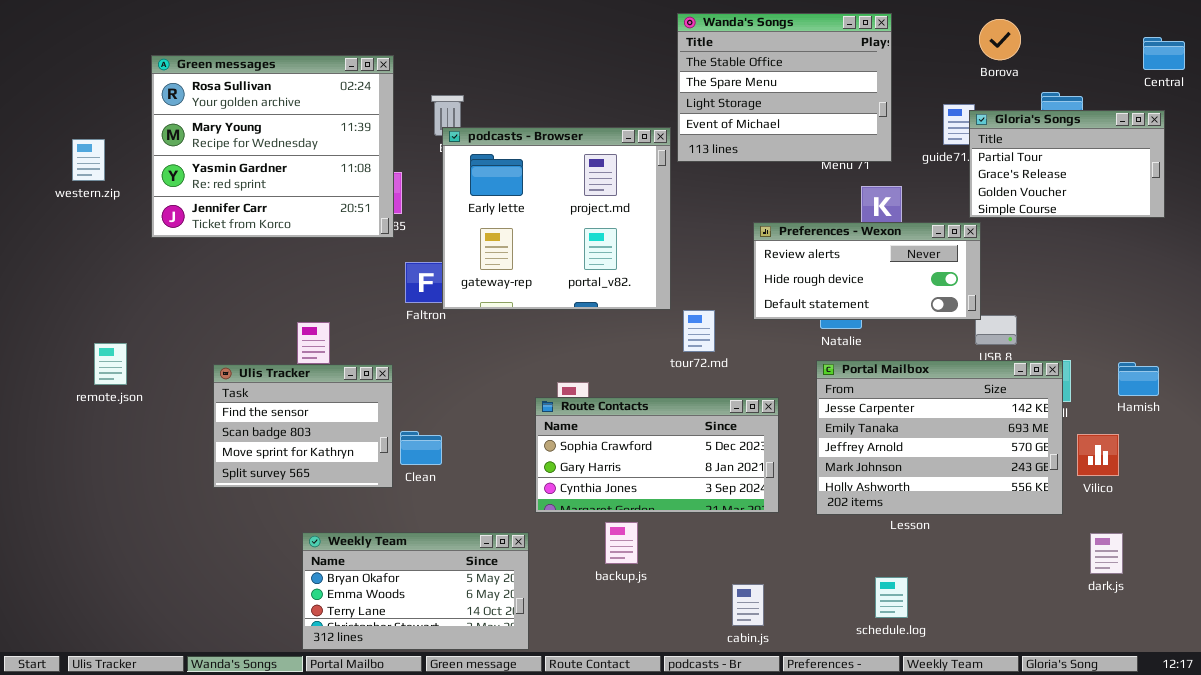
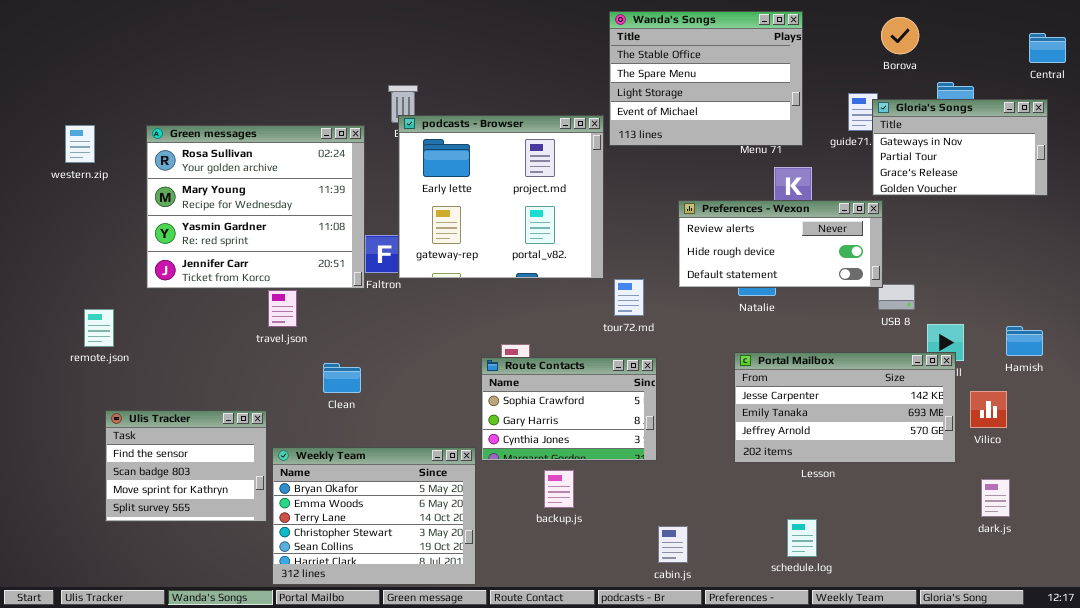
Green messages: [151,55,394,238] -> [146,125,365,289], moved
Gloria's Songs: [969,110,1165,218] -> [872,99,1048,196], scrolled up 1 row
Portal Mailbox: [816,360,1063,515] -> [734,352,956,463], resized
Ulis Tracker: [213,364,393,488] -> [105,410,267,522], moved
Route Contacts: [535,397,779,513] -> [481,357,657,461], resized
Clean: [400,431,442,465] -> [323,363,361,393], moved
Weekly Team: [302,532,529,650] -> [272,447,476,585], resized

